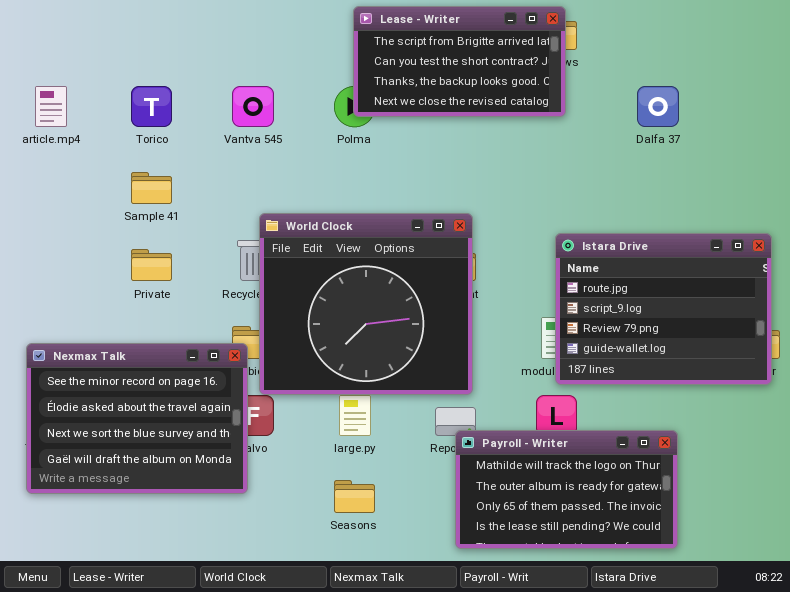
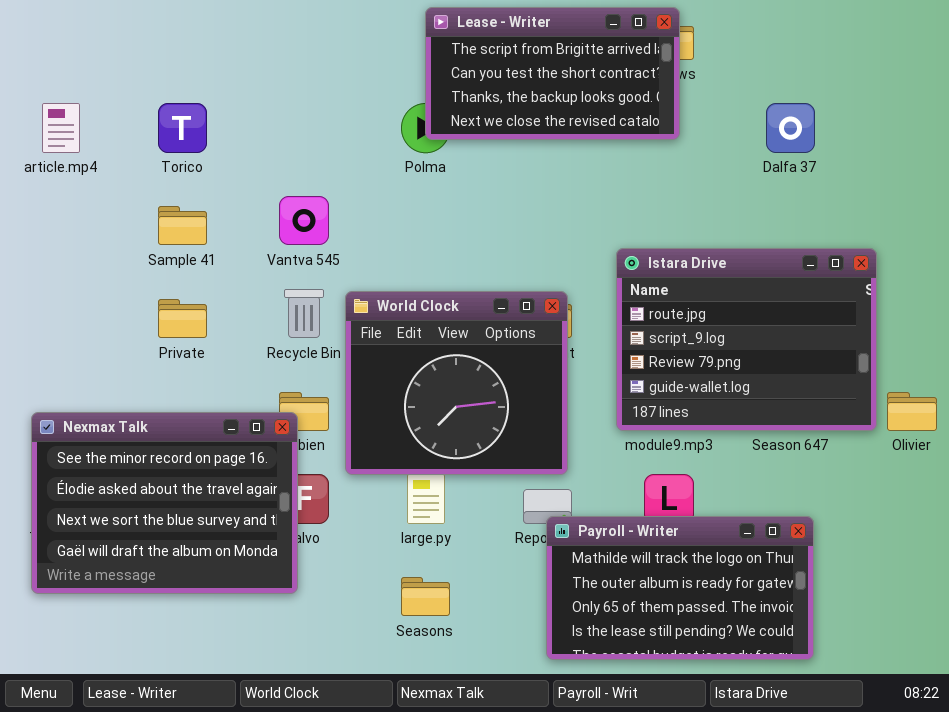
Vantva 545: [232,86,274,127] -> [279,196,329,245], moved
World Clock: [259,213,473,395] -> [345,291,568,475], resized
Istara Drive: [555,233,772,385] -> [616,248,877,431], moved

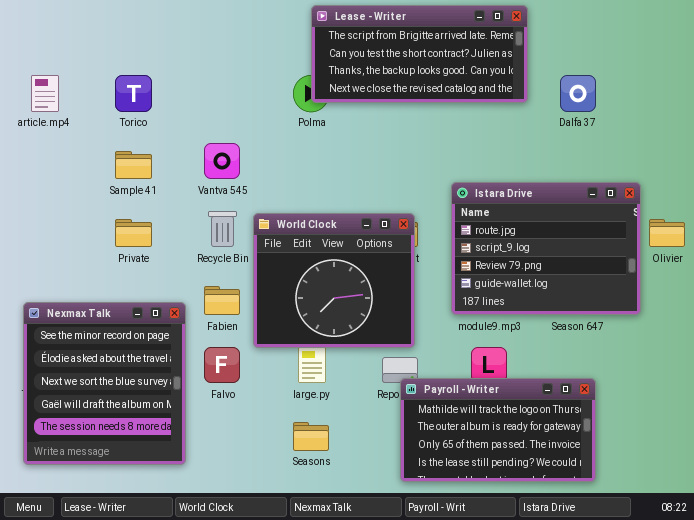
Lease - Writer: [425,7,680,140] -> [311,5,528,103], resized
Olivier: [887,392,937,431] -> [649,219,685,247], moved
Nexmax Talk: [31,412,298,594] -> [23,302,186,465], resized

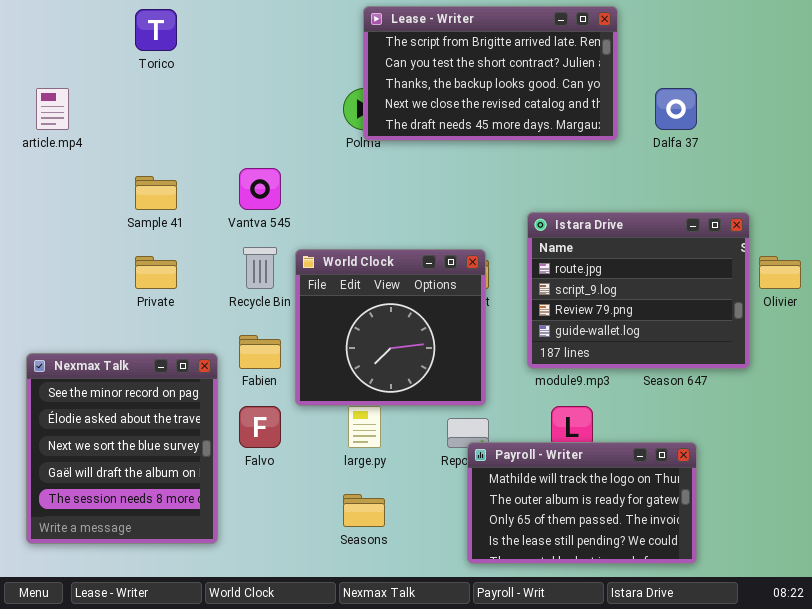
Lease - Writer: [311,5,528,103] -> [363,6,618,141], resized
Torico: [115,75,152,112] -> [135,9,177,51], moved

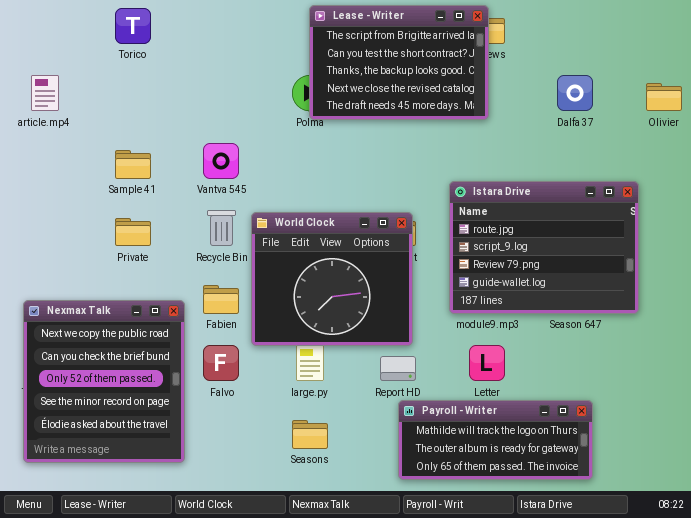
Lease - Writer: [363,6,618,141] -> [309,5,489,120], resized
Olivier: [759,256,801,289] -> [646,83,682,111], moved
Nexmax Talk: [26,353,218,544] -> [23,300,185,463], scrolled up 3 rows
Payroll - Writer: [467,442,697,564] -> [398,400,593,480], resized

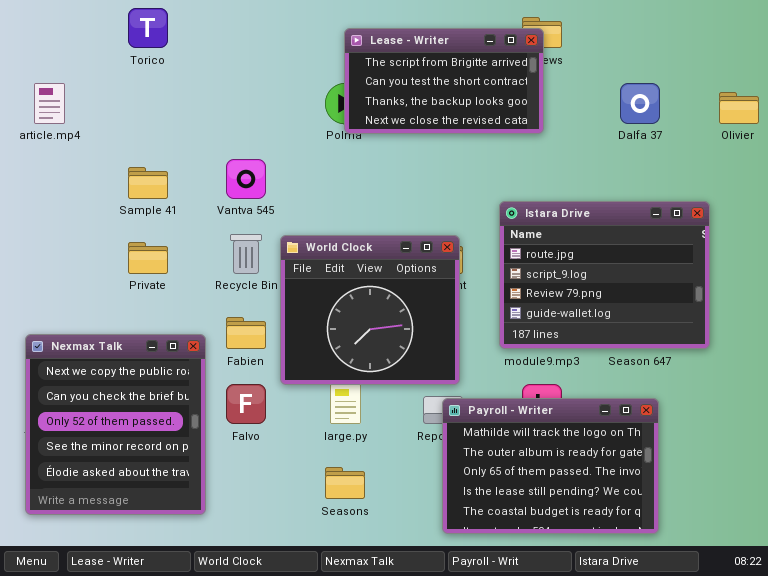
Lease - Writer: [309,5,489,120] -> [344,28,544,134], resized
Payroll - Writer: [398,400,593,480] -> [442,398,659,534], resized

